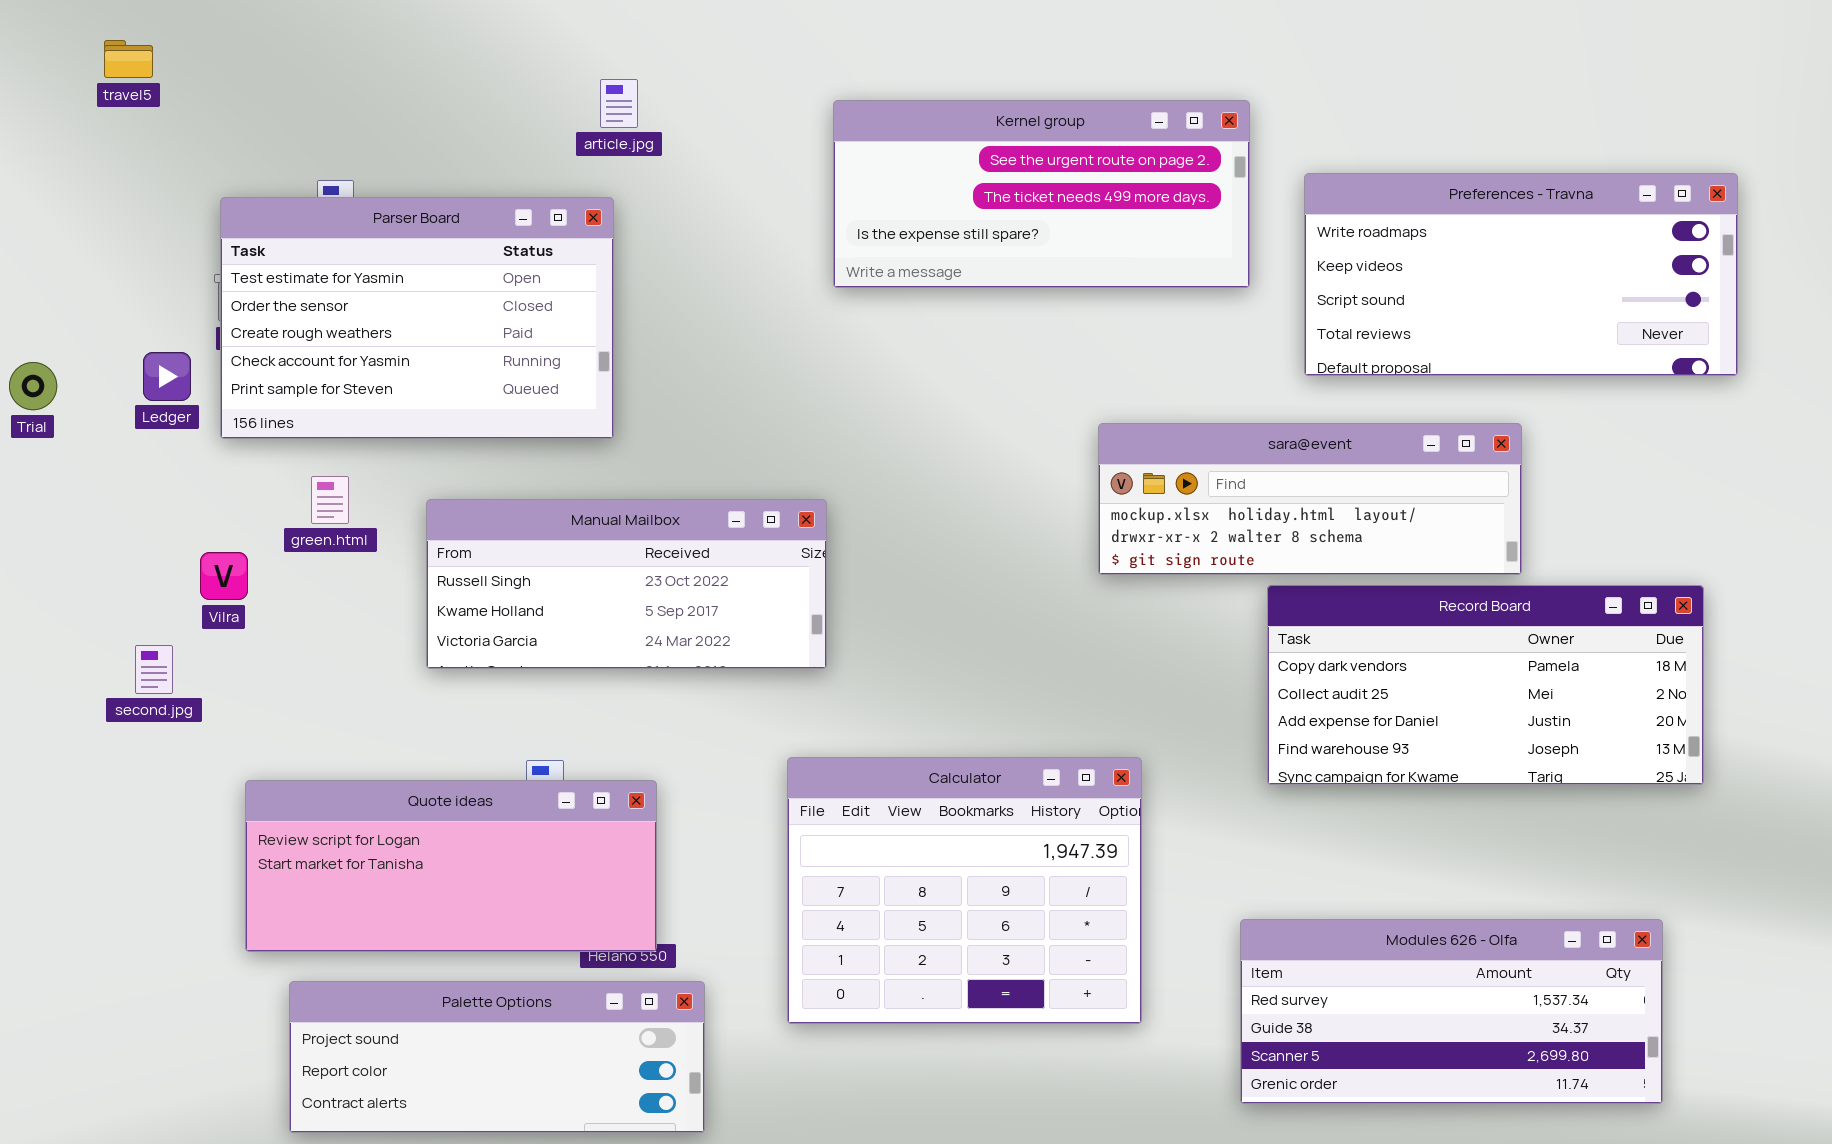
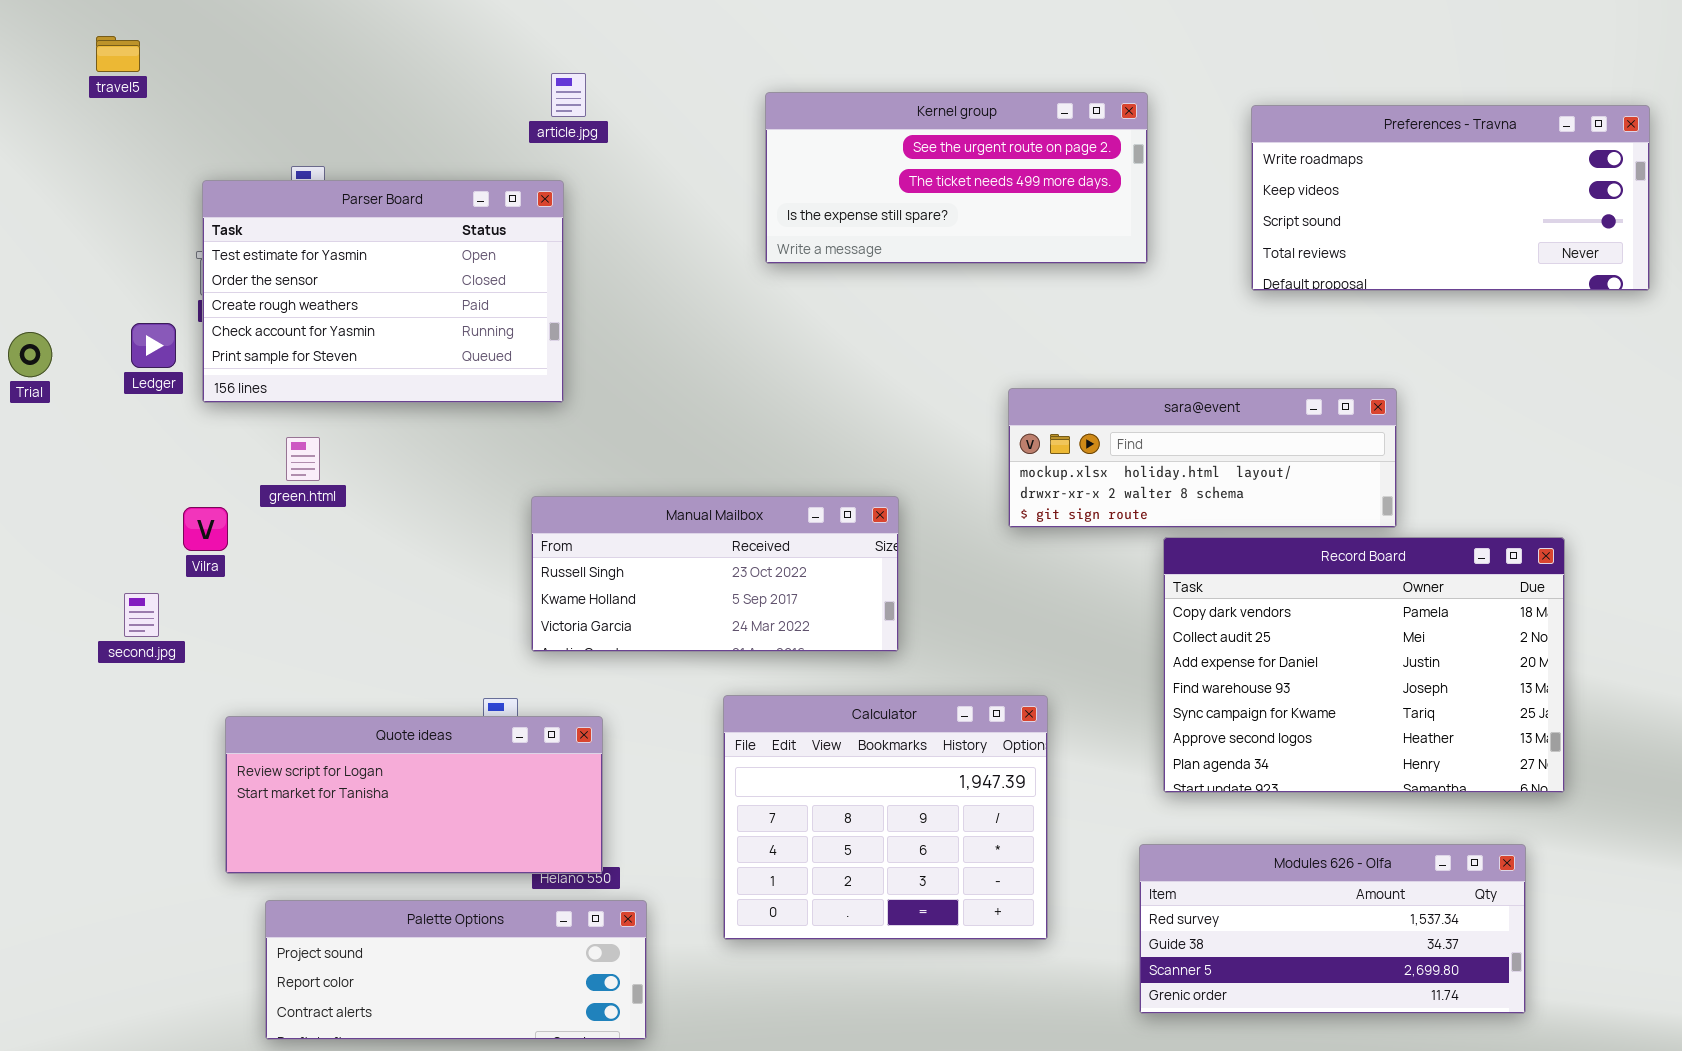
Preferences - Travna: [1304,173,1738,376] -> [1251,105,1650,291], moved
Manual Mailbox: [426,499,827,669] -> [531,496,899,652], moved
Record Board: [1267,585,1704,785] -> [1163,537,1565,793], resized

